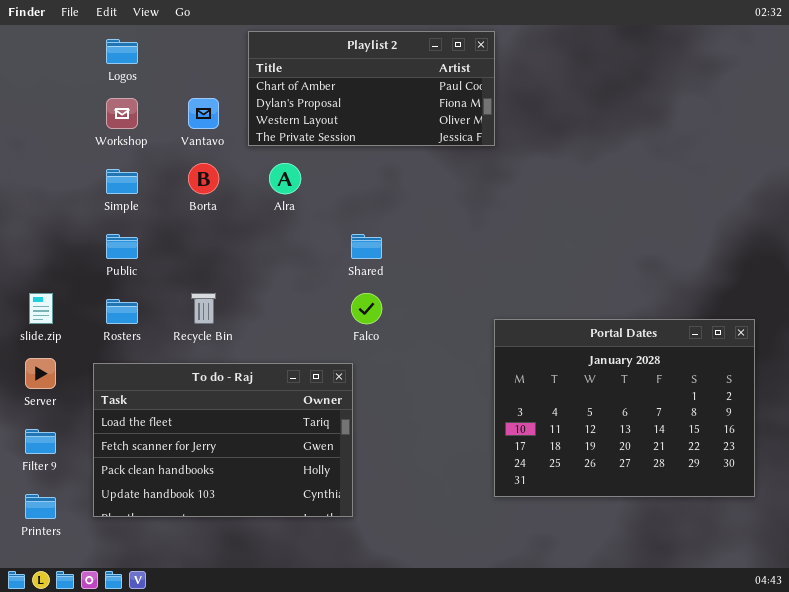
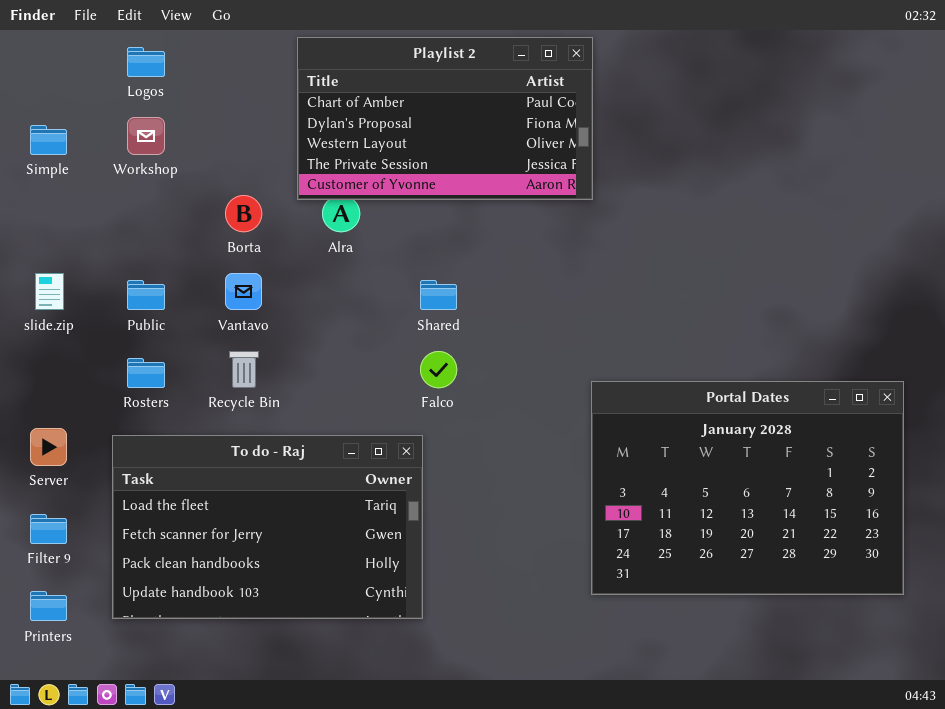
Playlist 2: [248,31,495,146] -> [297,37,593,200], resized
Vantavo: [188,98,219,129] -> [225,273,262,310], moved
Simple: [106,169,138,194] -> [30,125,67,155], moved
slide.zip: [29,293,53,324] -> [35,273,64,310], moved

